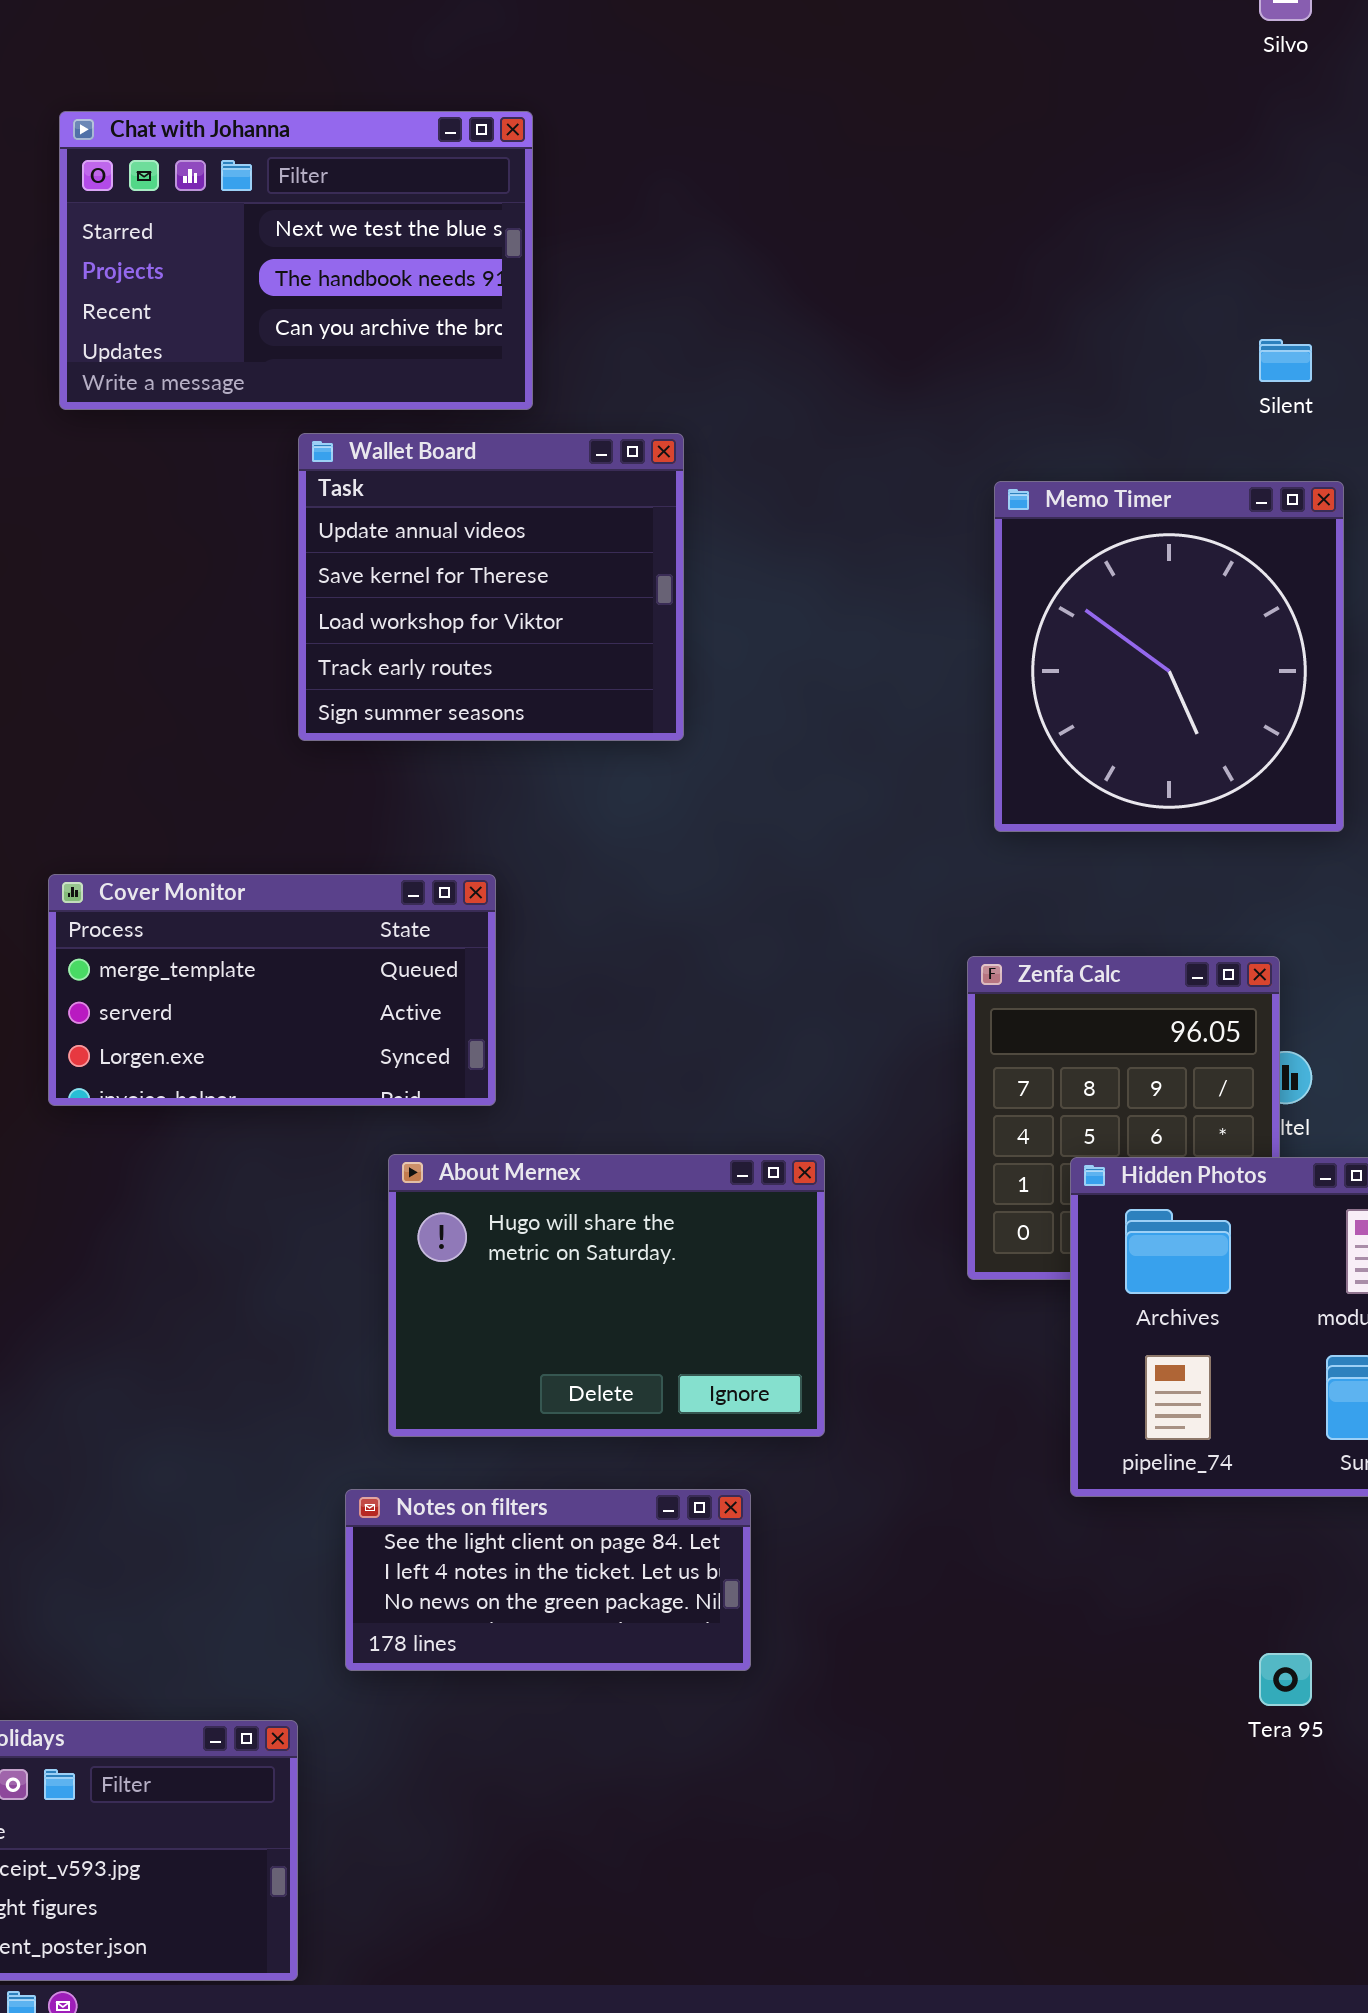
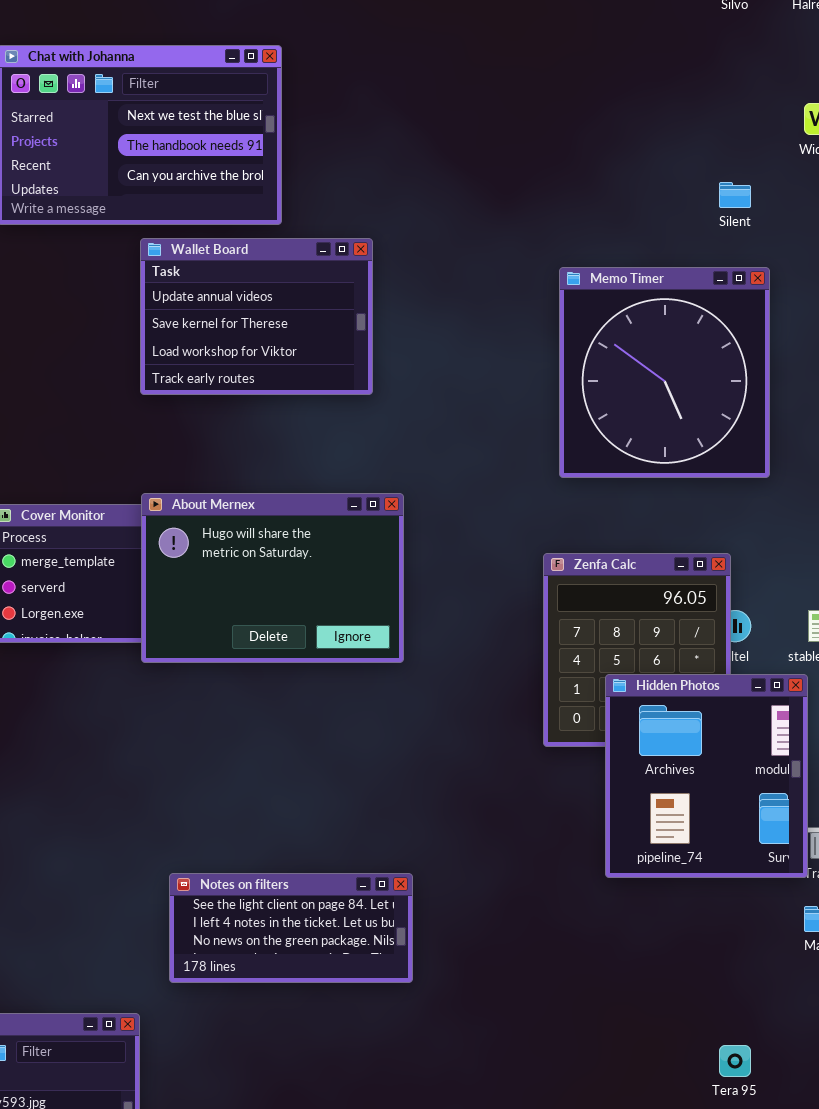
Wallet Board: [298,433,684,741] -> [140,238,373,395], resized
About Mernex: [388,1154,825,1437] -> [141,493,404,663], moved
Tera 95: [1259,1653,1312,1706] -> [719,1045,751,1077], moved

